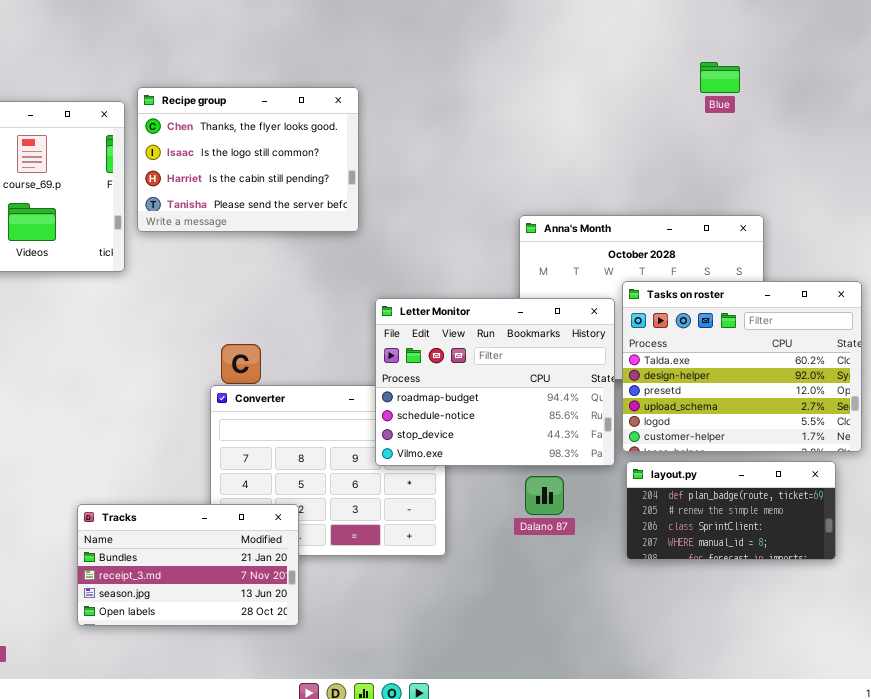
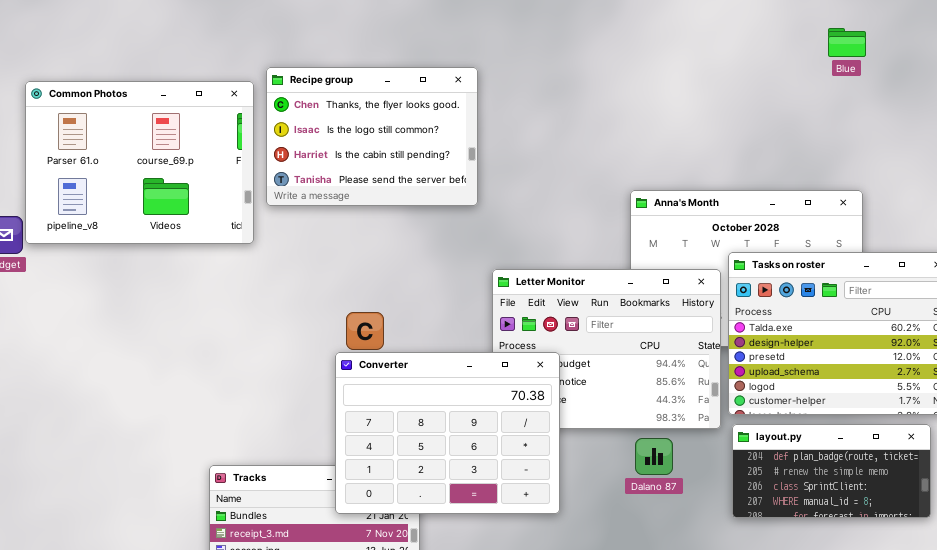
Blue: [700,62,740,93] -> [828,28,866,57], moved
Converter: [210,385,446,556] -> [335,352,560,514], raised

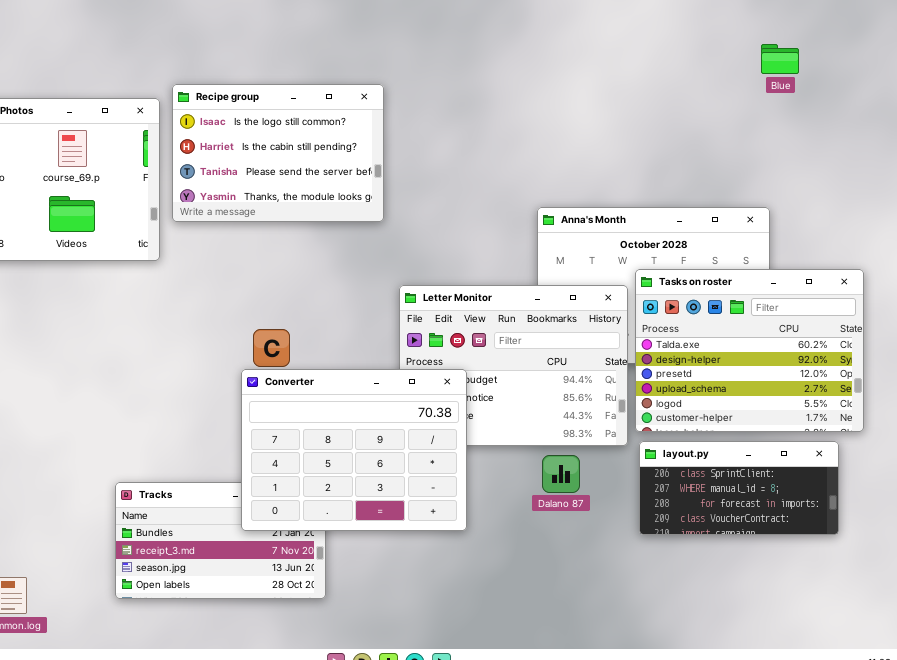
Blue: [828,28,866,57] -> [761,44,799,74], moved
Recipe group: [266,67,478,206] -> [172,84,384,222], scrolled down 1 row
layout.py: [732,424,931,518] -> [639,441,839,535], scrolled down 2 rows

